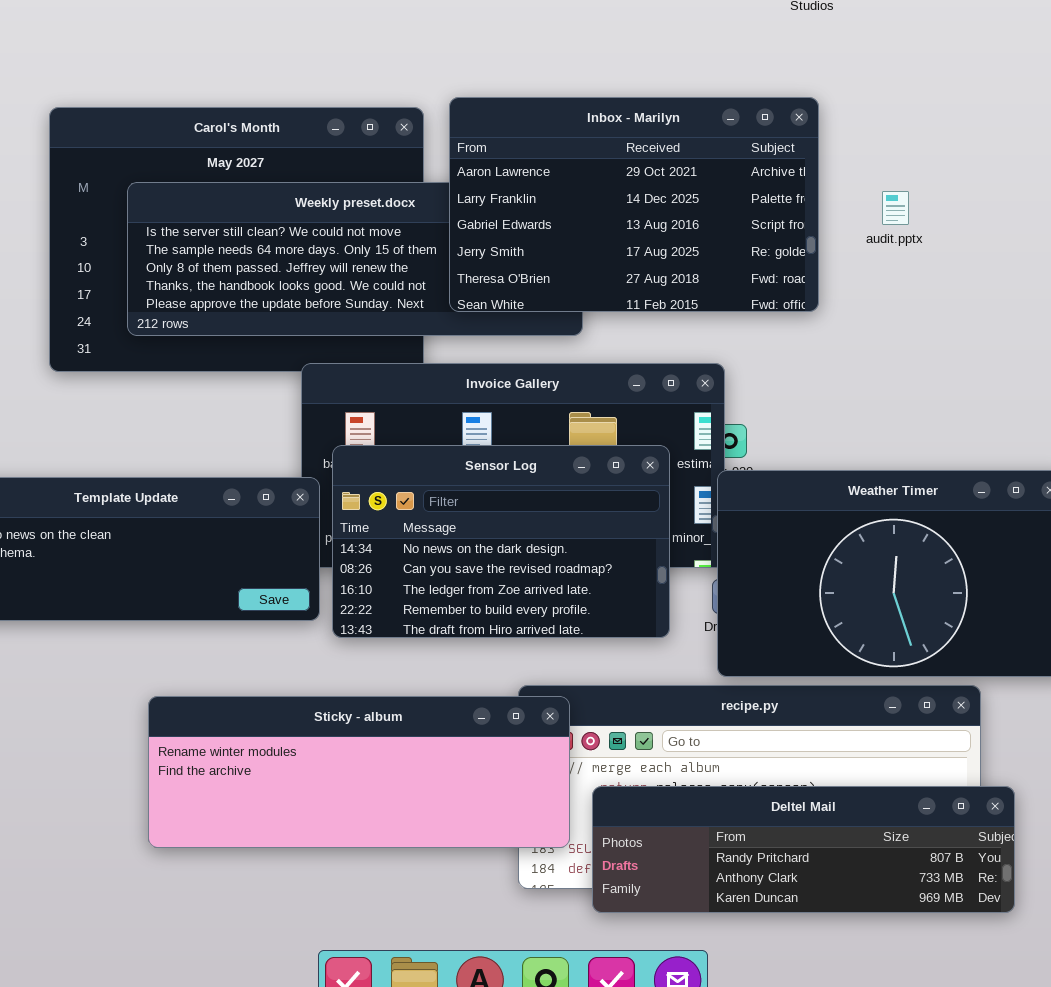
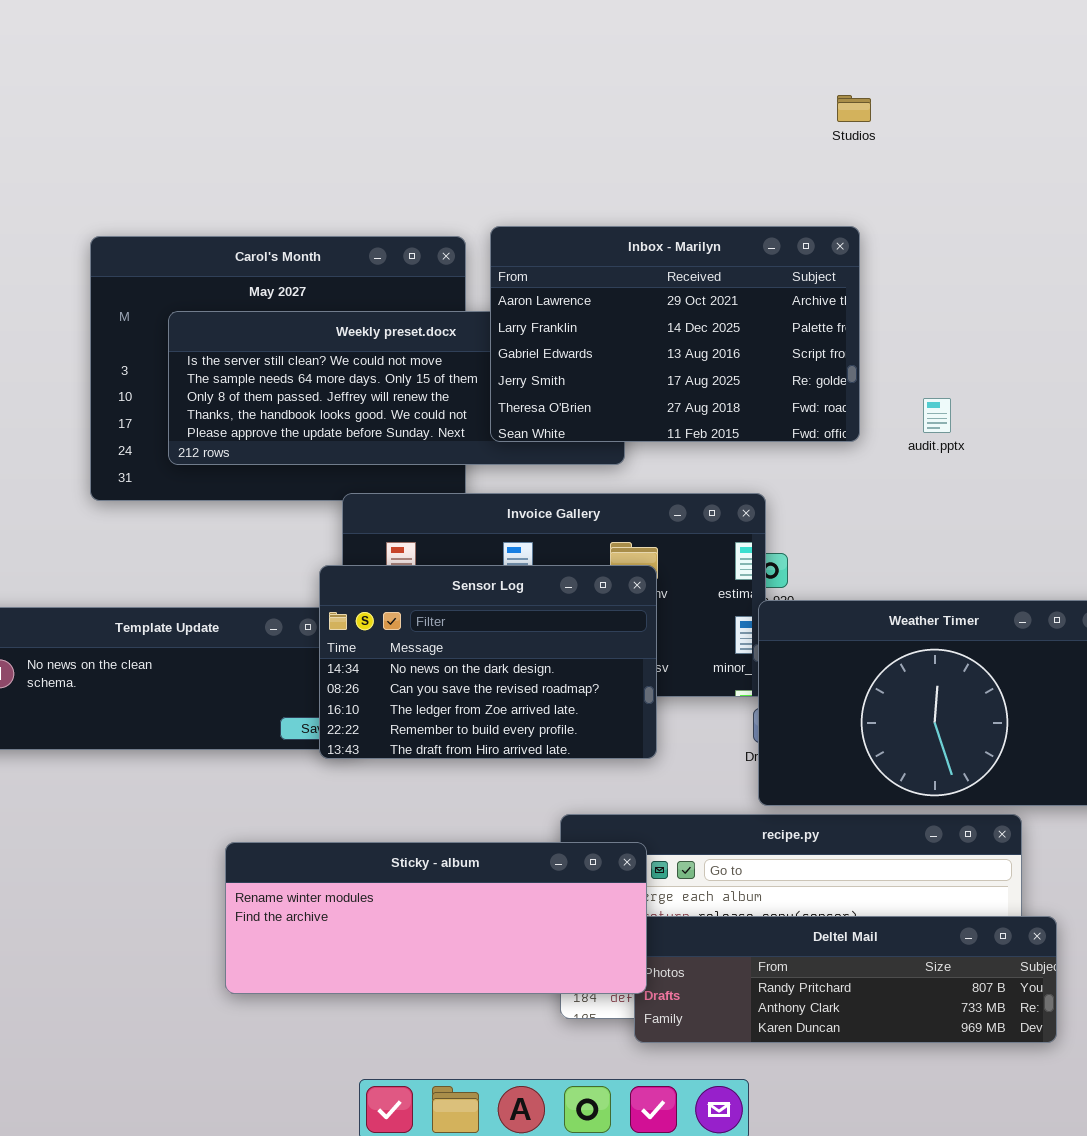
audit.pptx: [882,191,909,225] -> [923,398,951,433], moved
Sensor Log: [332,445,670,638] -> [319,565,657,759], moved
Sticky - album: [148,696,570,848] -> [225,842,647,994], moved

